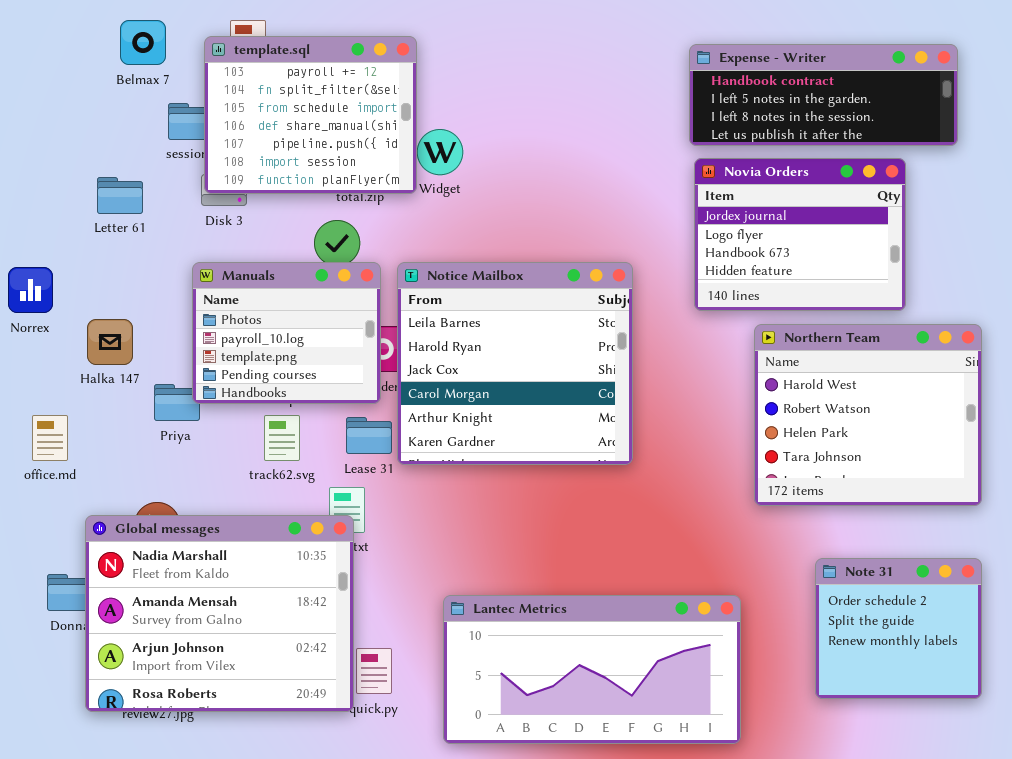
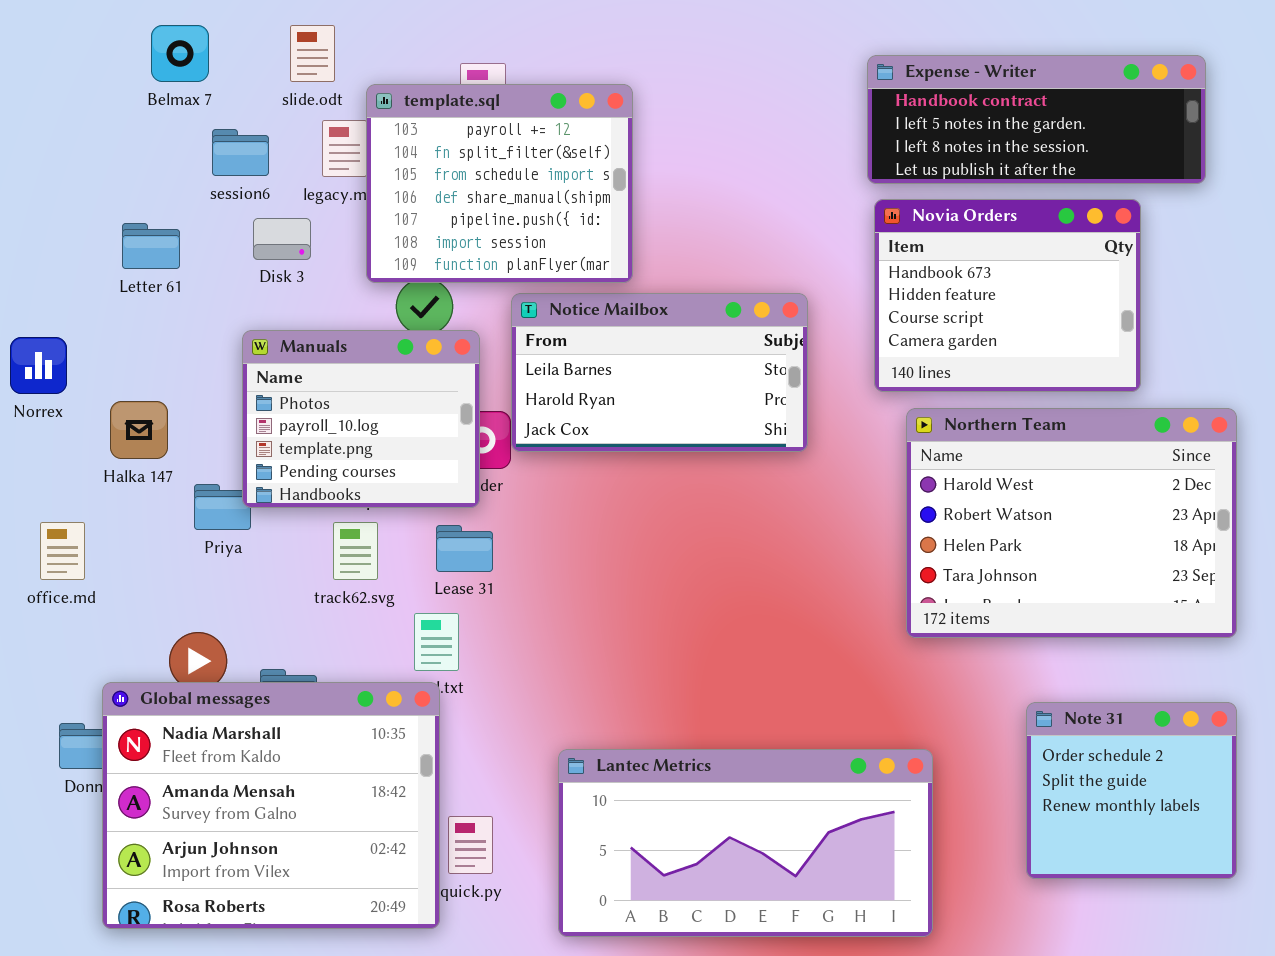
template.sql: [204,36,417,194] -> [366,84,633,283], moved
Novia Orders: [694,158,906,311] -> [874,199,1141,392], scrolled down 2 rows
Notice Mailbox: [397,262,633,465] -> [511,293,808,452], moved, resized
Northern Team: [754,324,982,506] -> [906,408,1237,638], resized
Global messages: [85,515,354,712] -> [102,682,440,929], moved

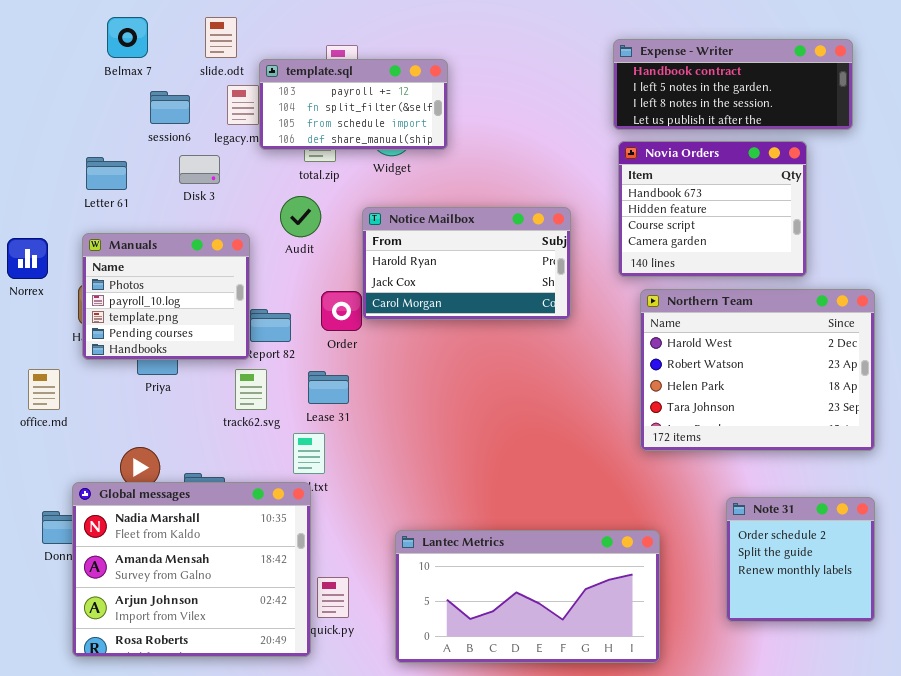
template.sql: [366,84,633,283] -> [259,59,448,150], resized
Notice Mailbox: [511,293,808,452] -> [362,207,571,320], scrolled down 1 row
Manuals: [242,330,480,508] -> [82,233,250,360], moved

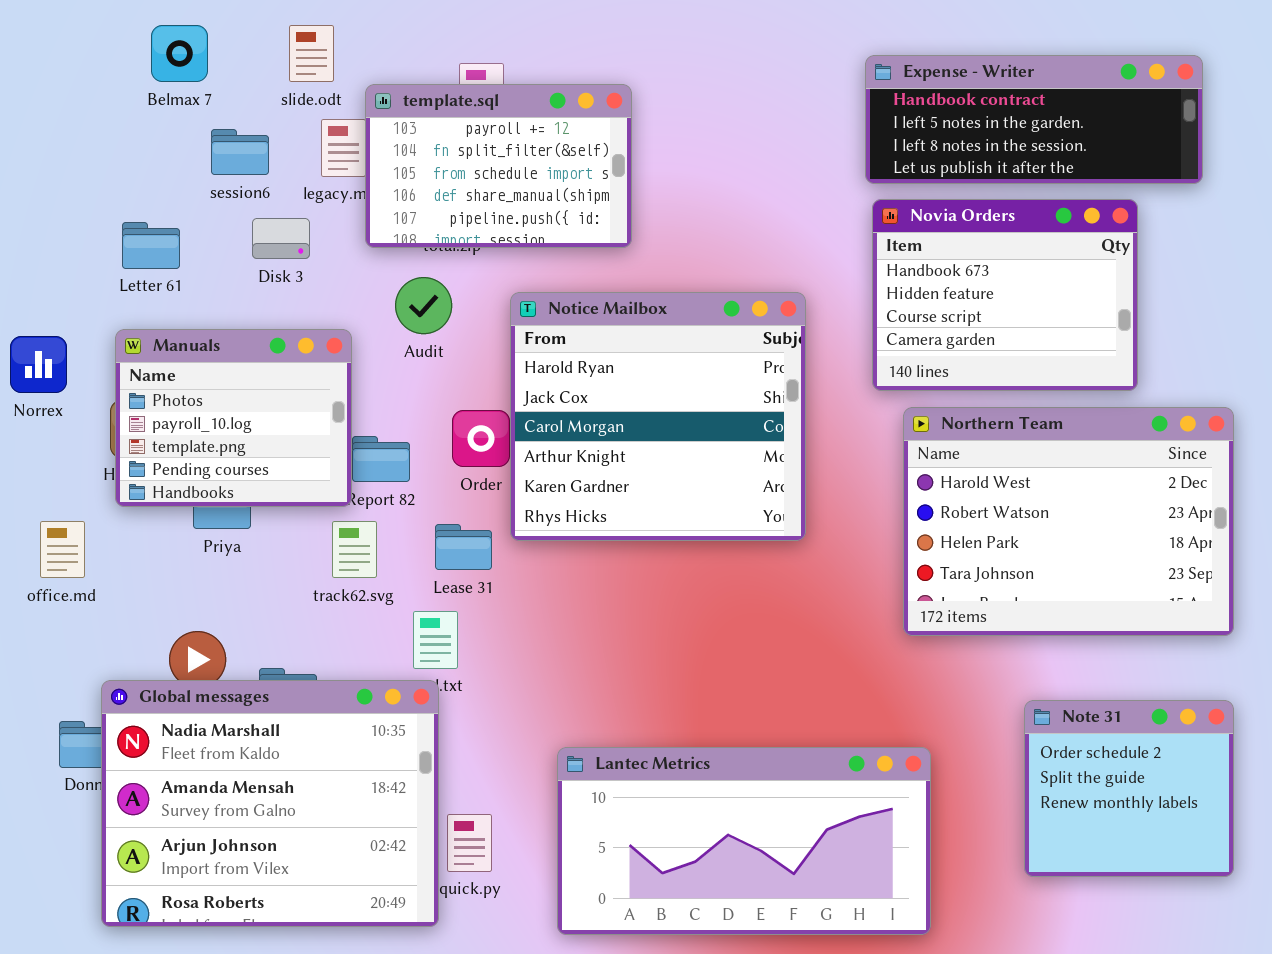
template.sql: [259,59,448,150] -> [365,84,632,248], resized
Notice Mailbox: [362,207,571,320] -> [510,292,806,541], resized

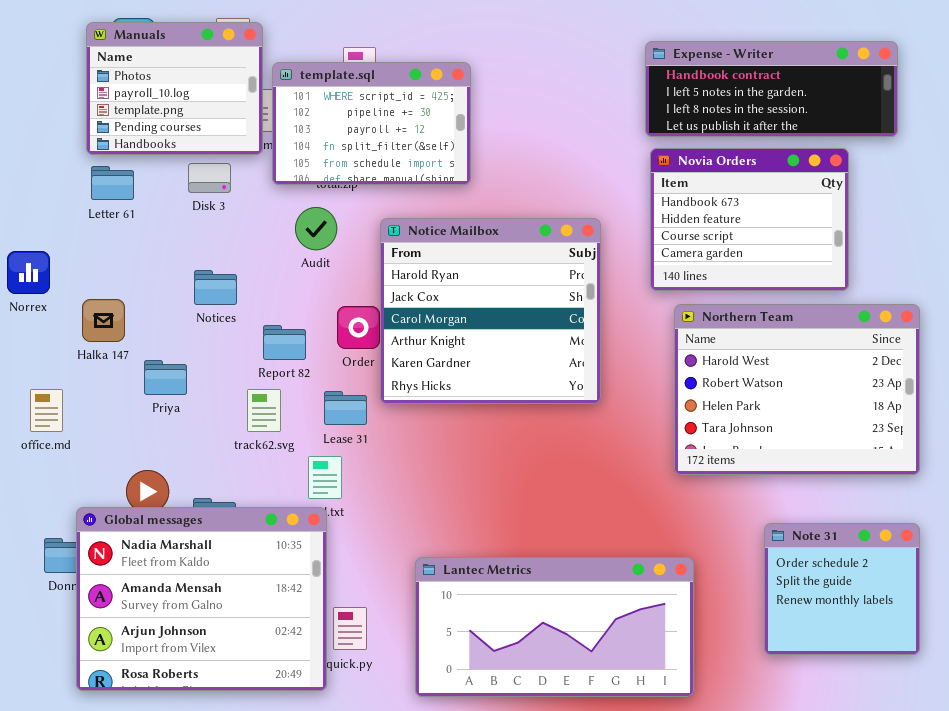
template.sql: [365,84,632,248] -> [272,62,471,185], scrolled up 2 rows
Manuals: [115,329,352,507] -> [86,22,263,155], moved

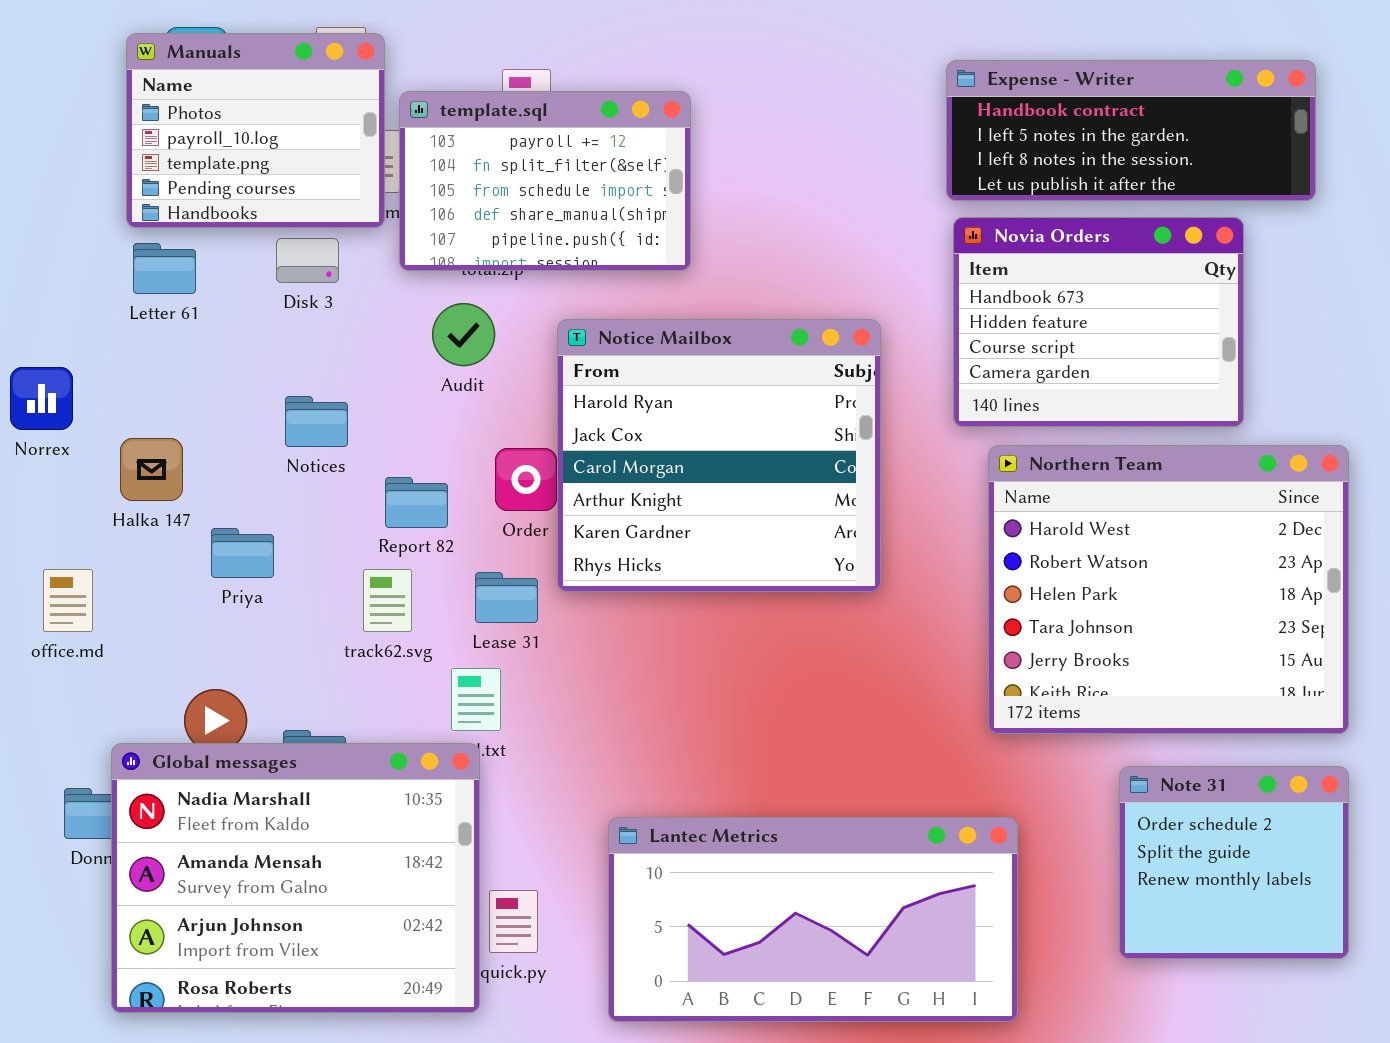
template.sql: [272,62,471,185] -> [399,91,691,271], scrolled down 2 rows
Northern Team: [674,304,920,475] -> [988,445,1349,734], resized

